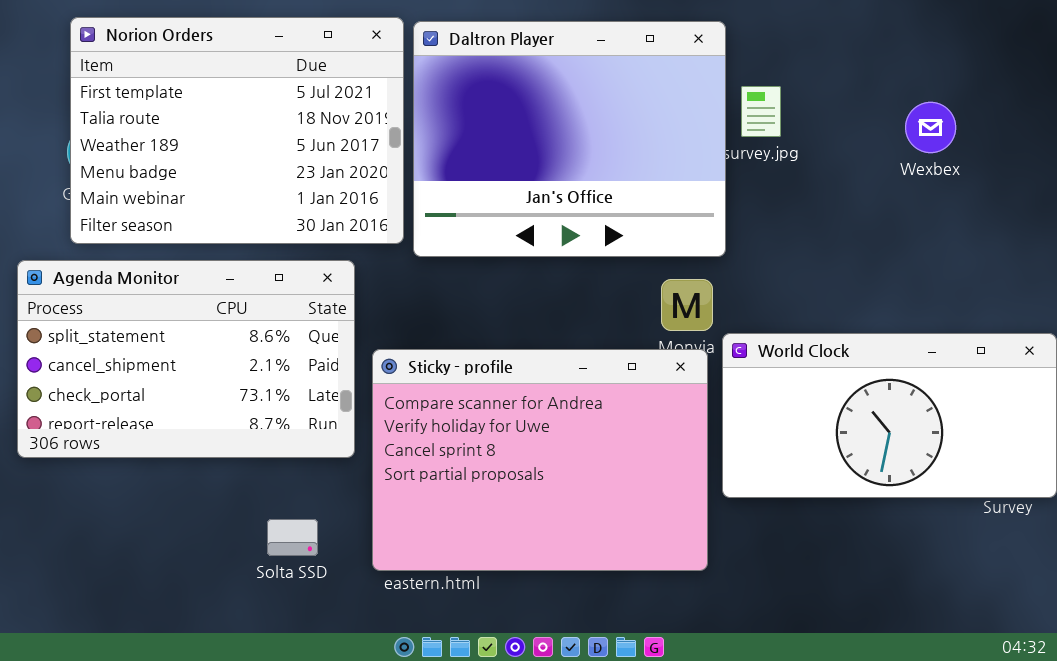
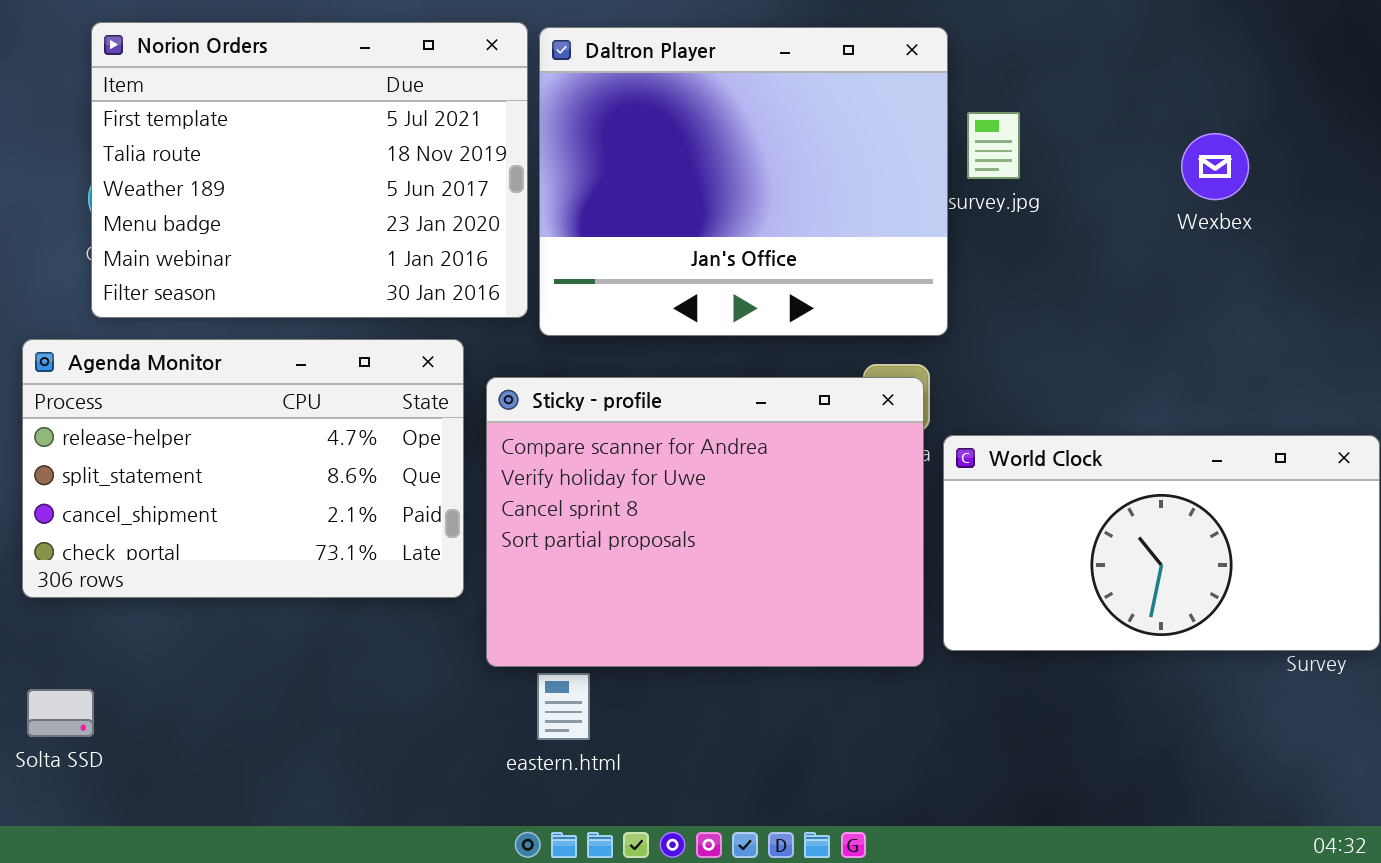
Agenda Monitor: [17,260,355,458] -> [22,339,464,598], scrolled up 1 row
Sticky - profile: [372,349,708,571] -> [486,377,924,667], moved
Solta SSD: [267,519,318,556] -> [27,689,94,737], moved

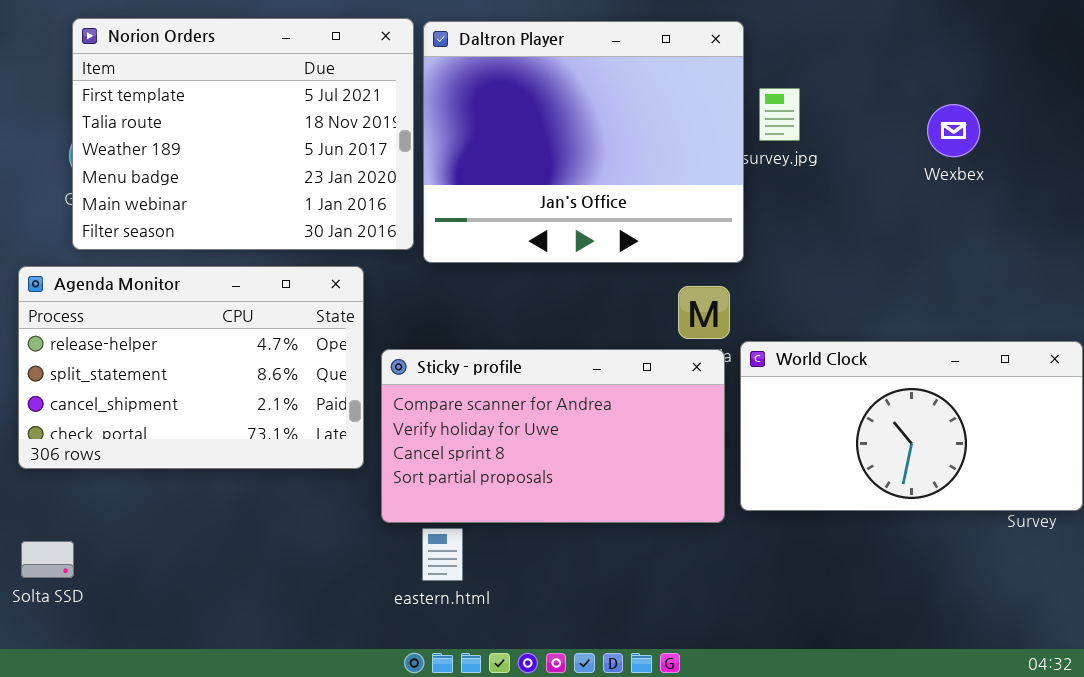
Sticky - profile: [486,377,924,667] -> [381,349,725,523], resized

